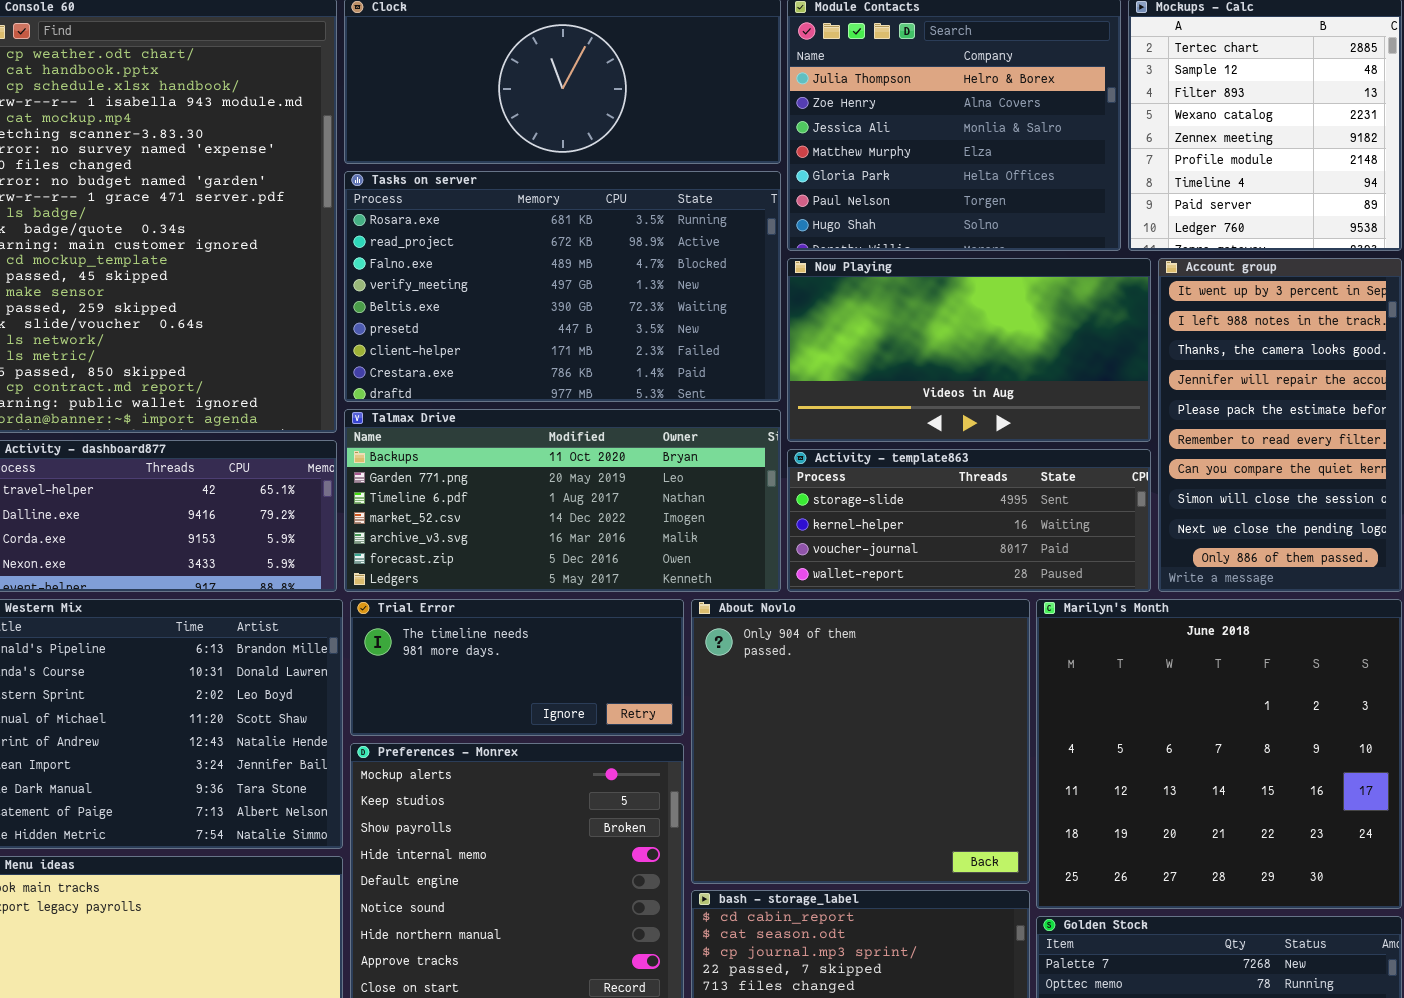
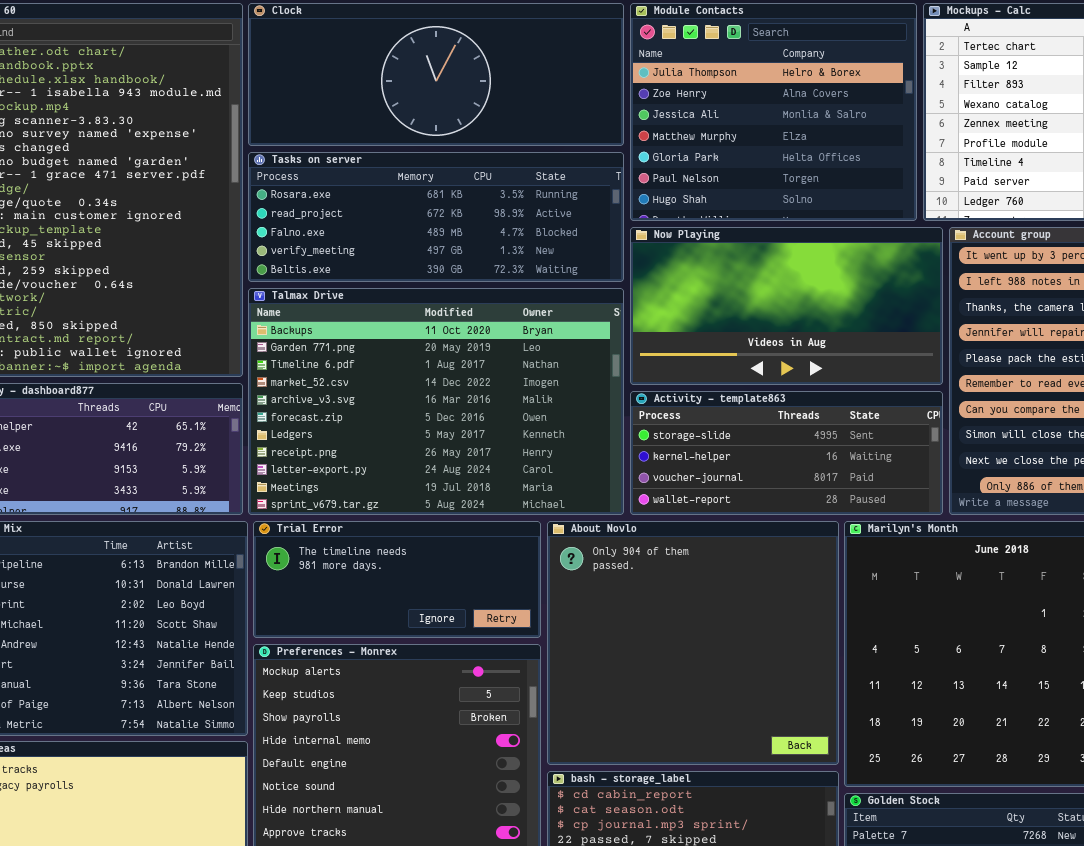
Tasks on server: [344,171,781,402] -> [248,152,624,282], resized
Talmax Drive: [344,409,781,592] -> [248,288,624,515], resized

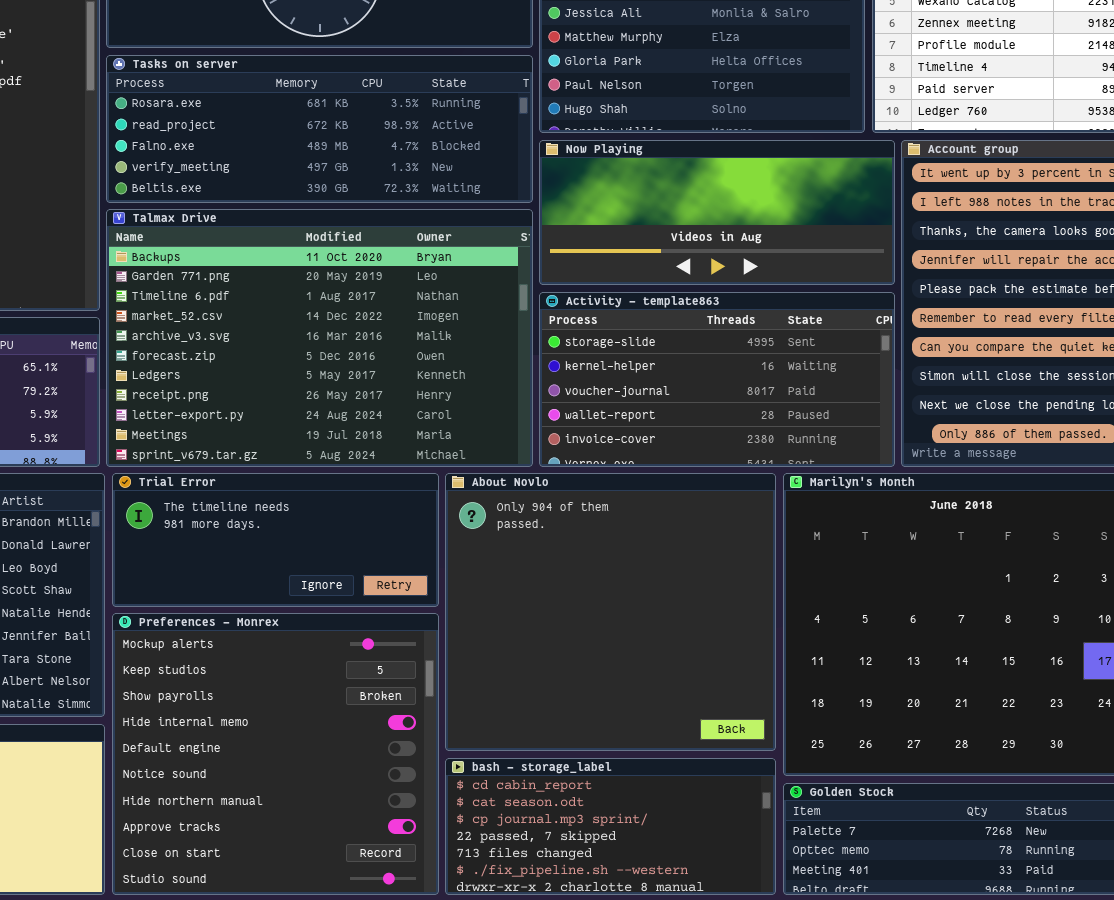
Now Playing: [630,227,943,385] -> [539,140,895,285], resized
Activity - template863: [630,391,943,515] -> [539,292,895,467], resized

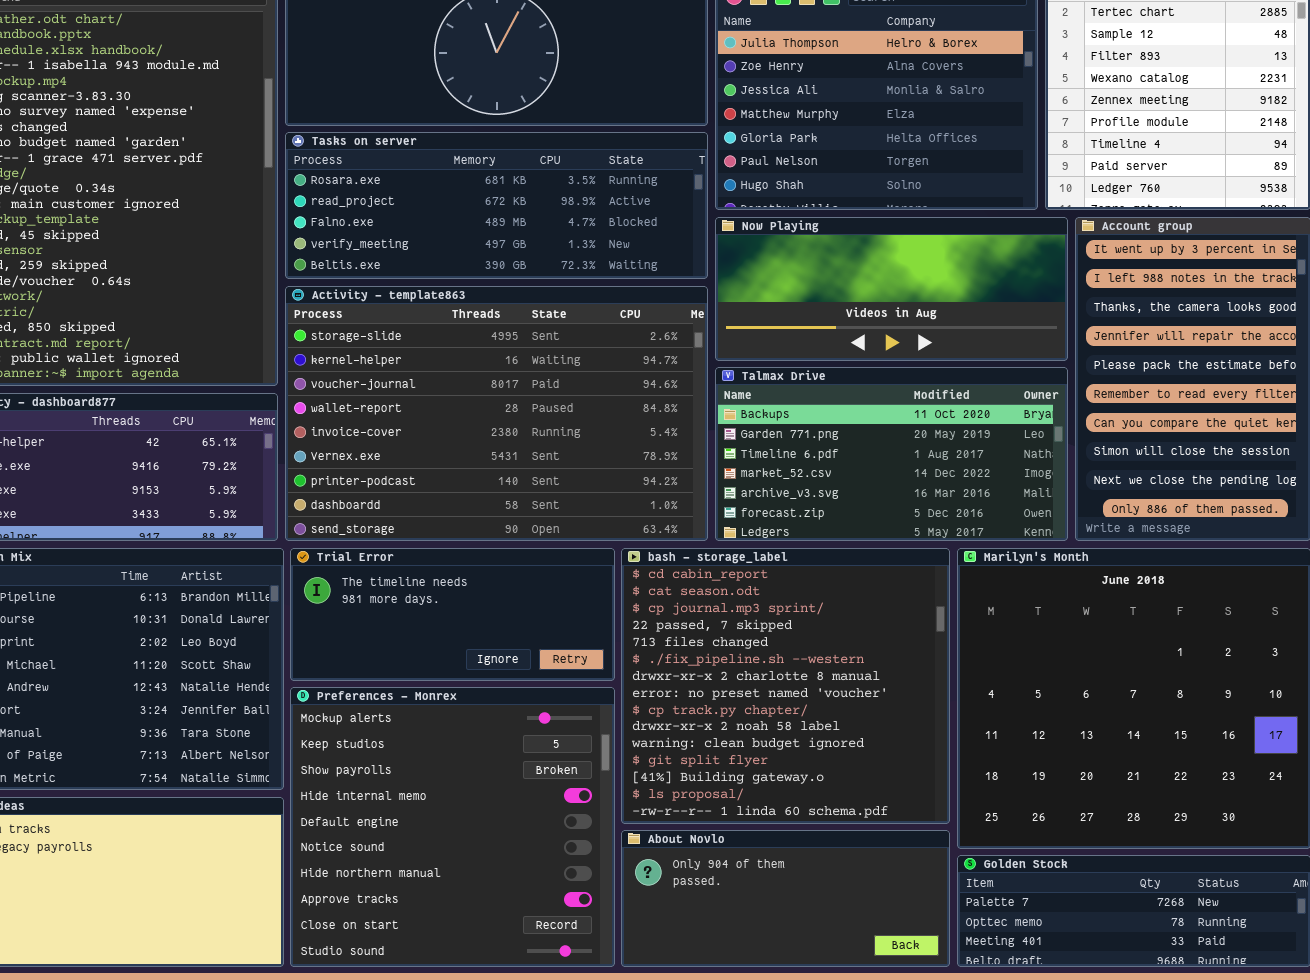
Talmax Drive: [106,209,533,467] -> [715,367,1068,541], moved, resized
Activity - template863: [539,292,895,467] -> [285,286,708,541], moved, resized
About Novlo: [445,473,776,751] -> [621,830,950,967], moved, resized
bash - storage_label: [445,758,776,895] -> [621,548,950,824], moved, resized

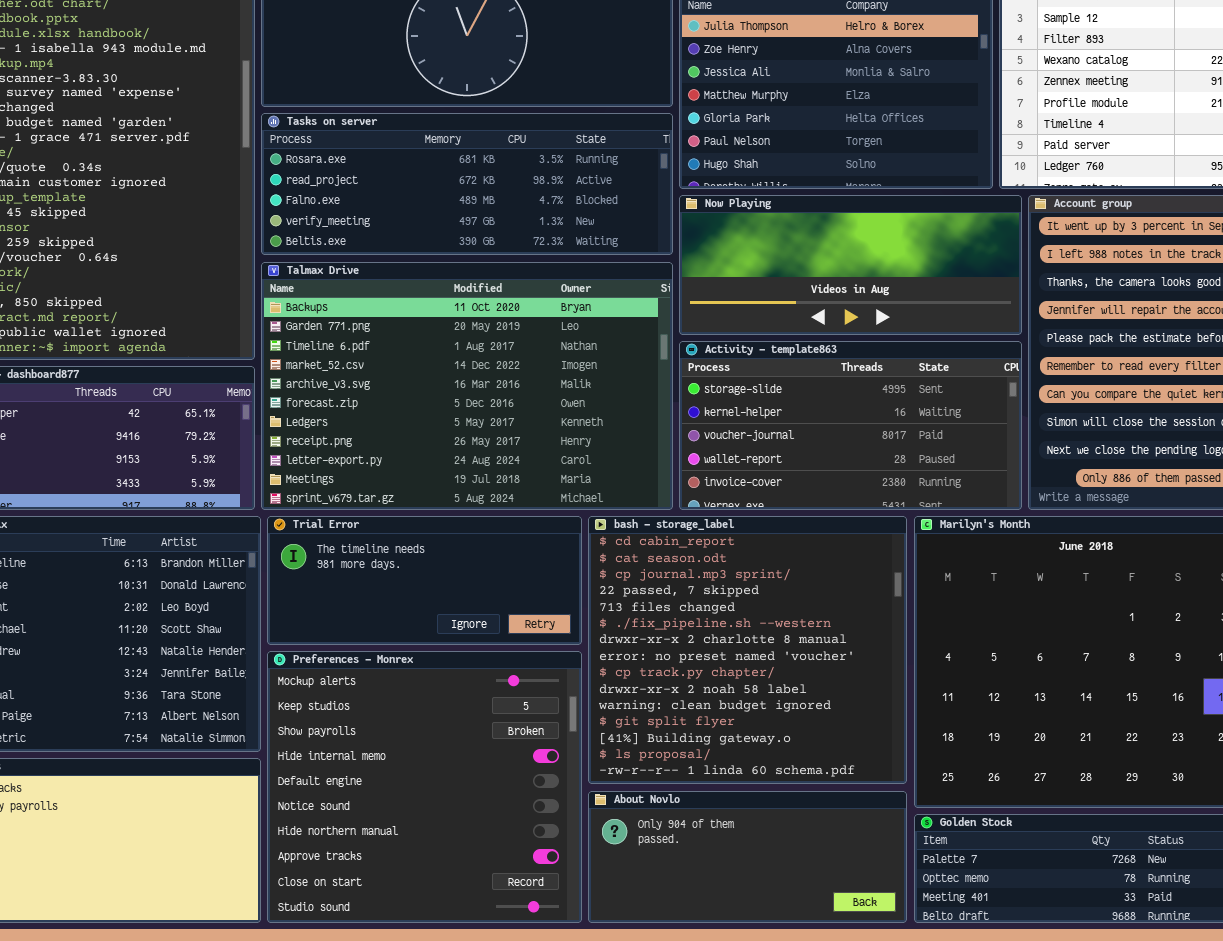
Activity - template863: [285,286,708,541] -> [679,341,1022,510], moved, resized
Talmax Drive: [715,367,1068,541] -> [261,262,673,510], moved, resized

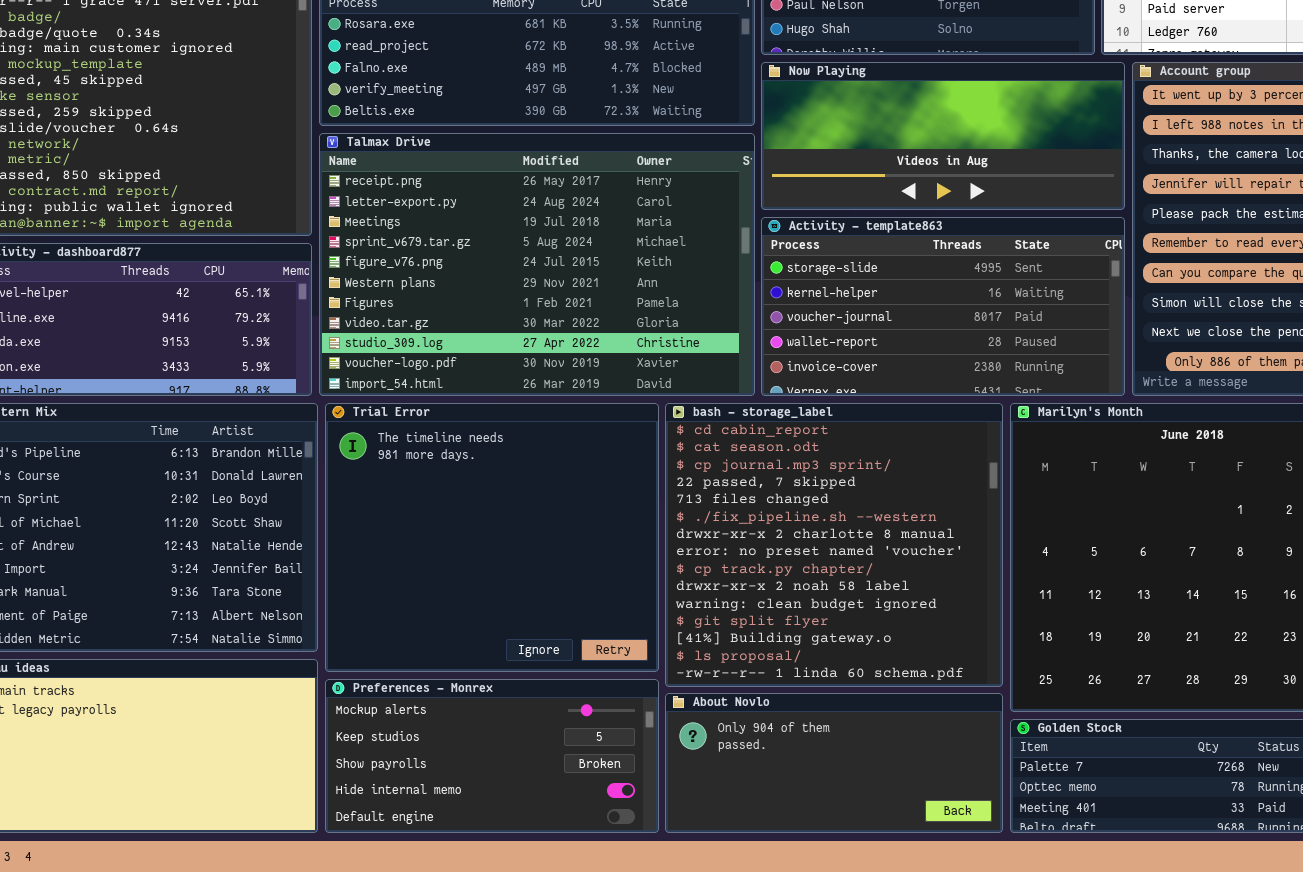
Talmax Drive: [261,262,673,510] -> [319,133,755,396], scrolled down 7 rows
Trial Error: [267,516,582,645] -> [325,403,659,672], resized
Preferences - Monrex: [267,651,582,923] -> [325,679,659,833], resized

